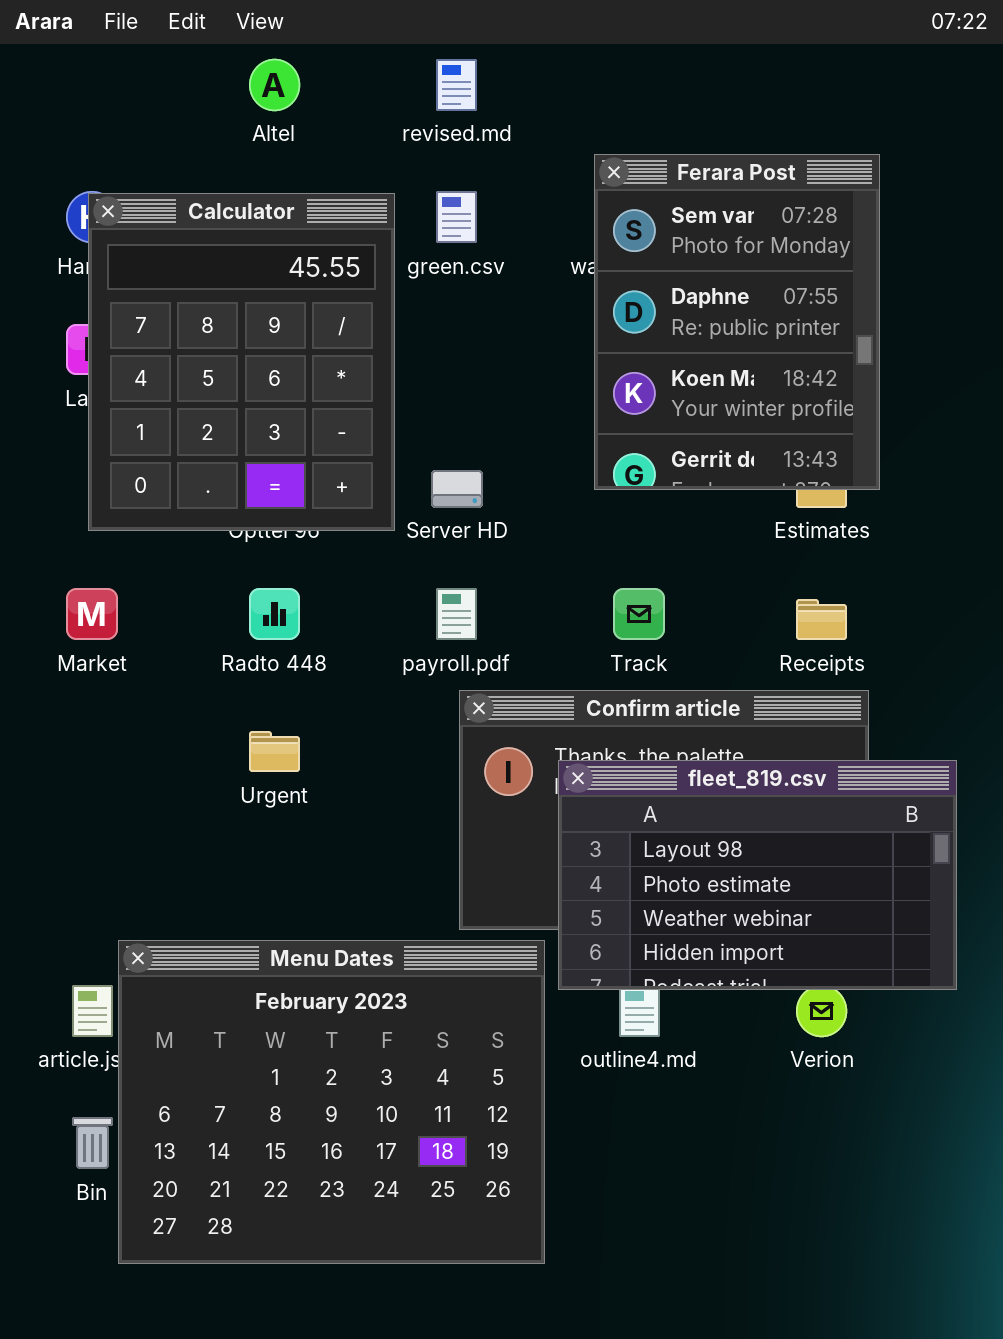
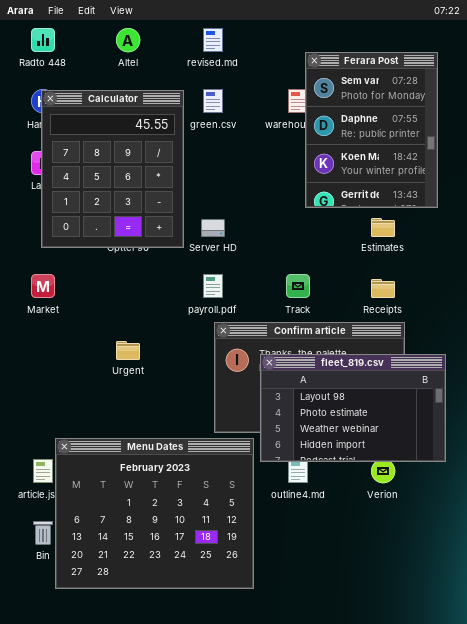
Ferara Post: [594,154,880,490] -> [305,52,438,208], moved
Radto 448: [249,588,300,640] -> [31,28,55,52], moved

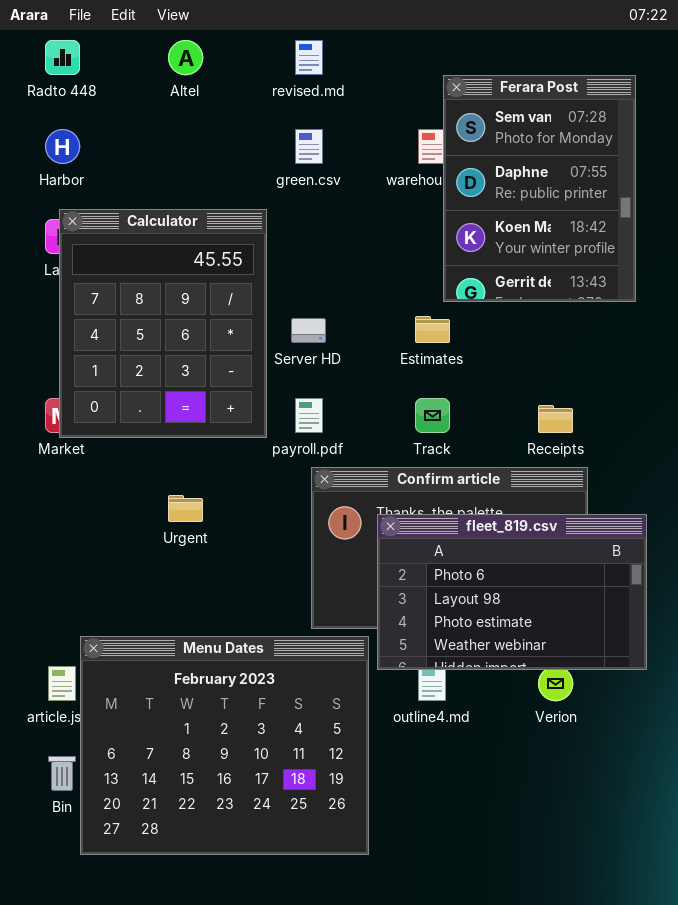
Calculator: [41,90,184,248] -> [59,209,267,438], moved
Estimates: [371,218,395,237] -> [415,316,450,343], moved
fleet_819.csv: [260,354,446,462] -> [377,514,647,670], scrolled up 1 row

